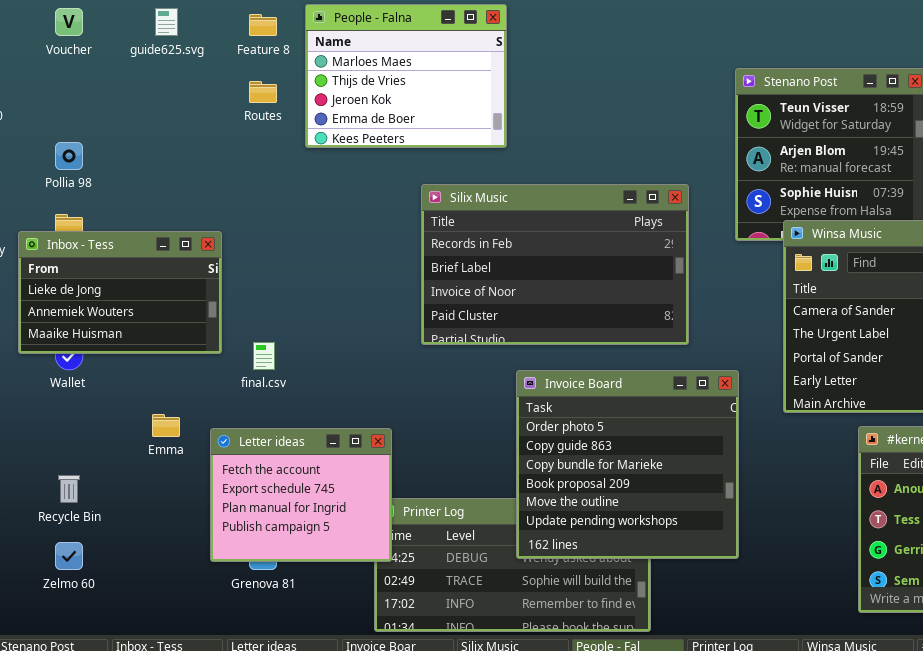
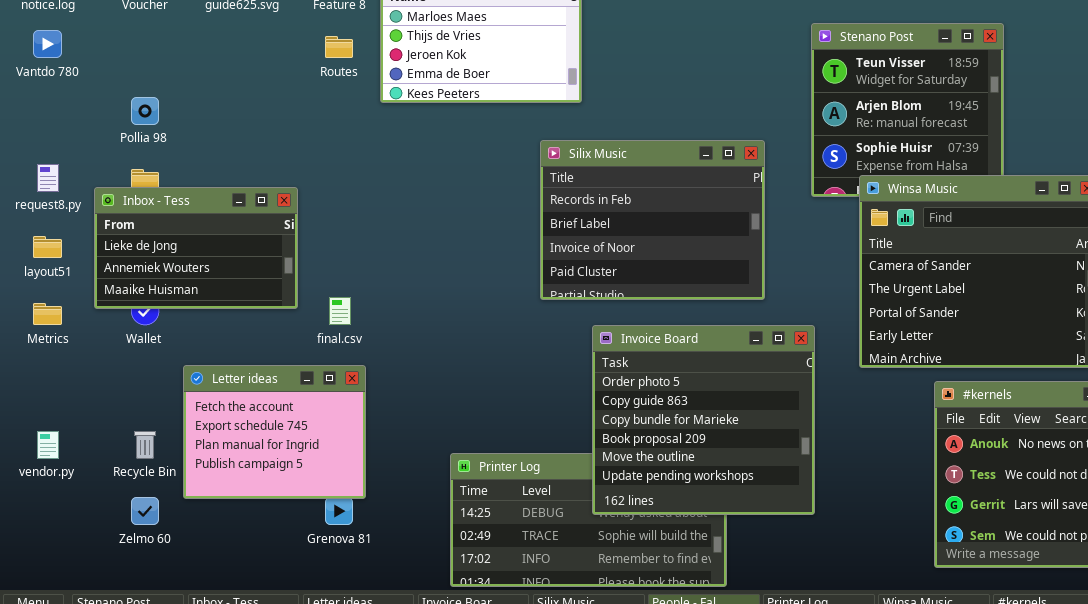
Silix Music: [421,184,689,345] -> [540,140,765,300], resized
Letter ideas: [210,428,392,562] -> [183,365,366,499], moved

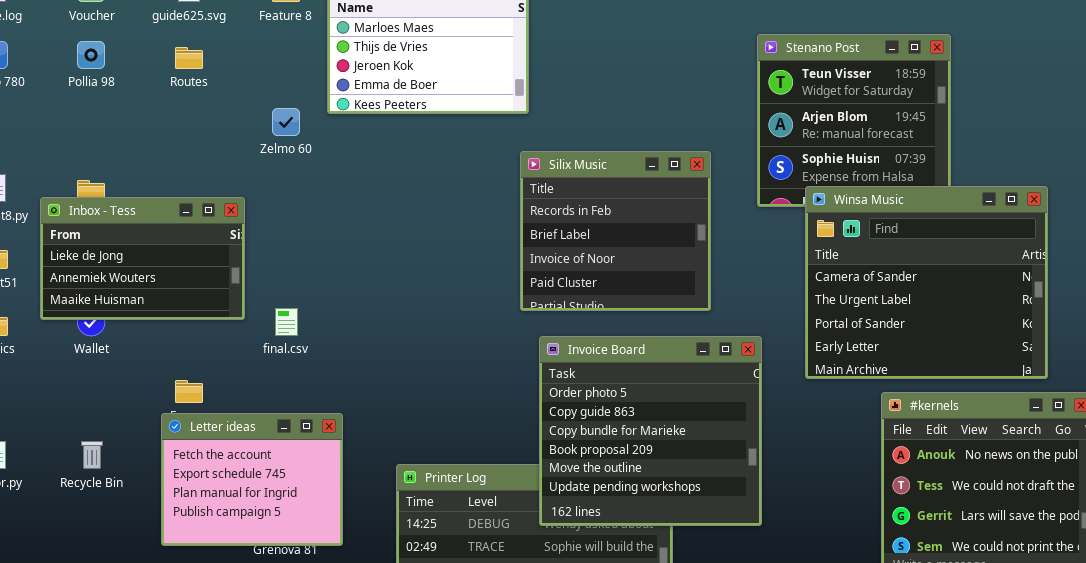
Routes: [325,36,353,58] -> [175,47,203,69], moved
Pollia 98: [131,97,159,125] -> [77,41,105,69], moved
Silix Music: [540,140,765,300] -> [520,151,711,311], resized
Letter ideas: [183,365,366,499] -> [161,413,343,546], moved
Zelmo 60: [131,497,159,525] -> [272,108,300,136], moved

